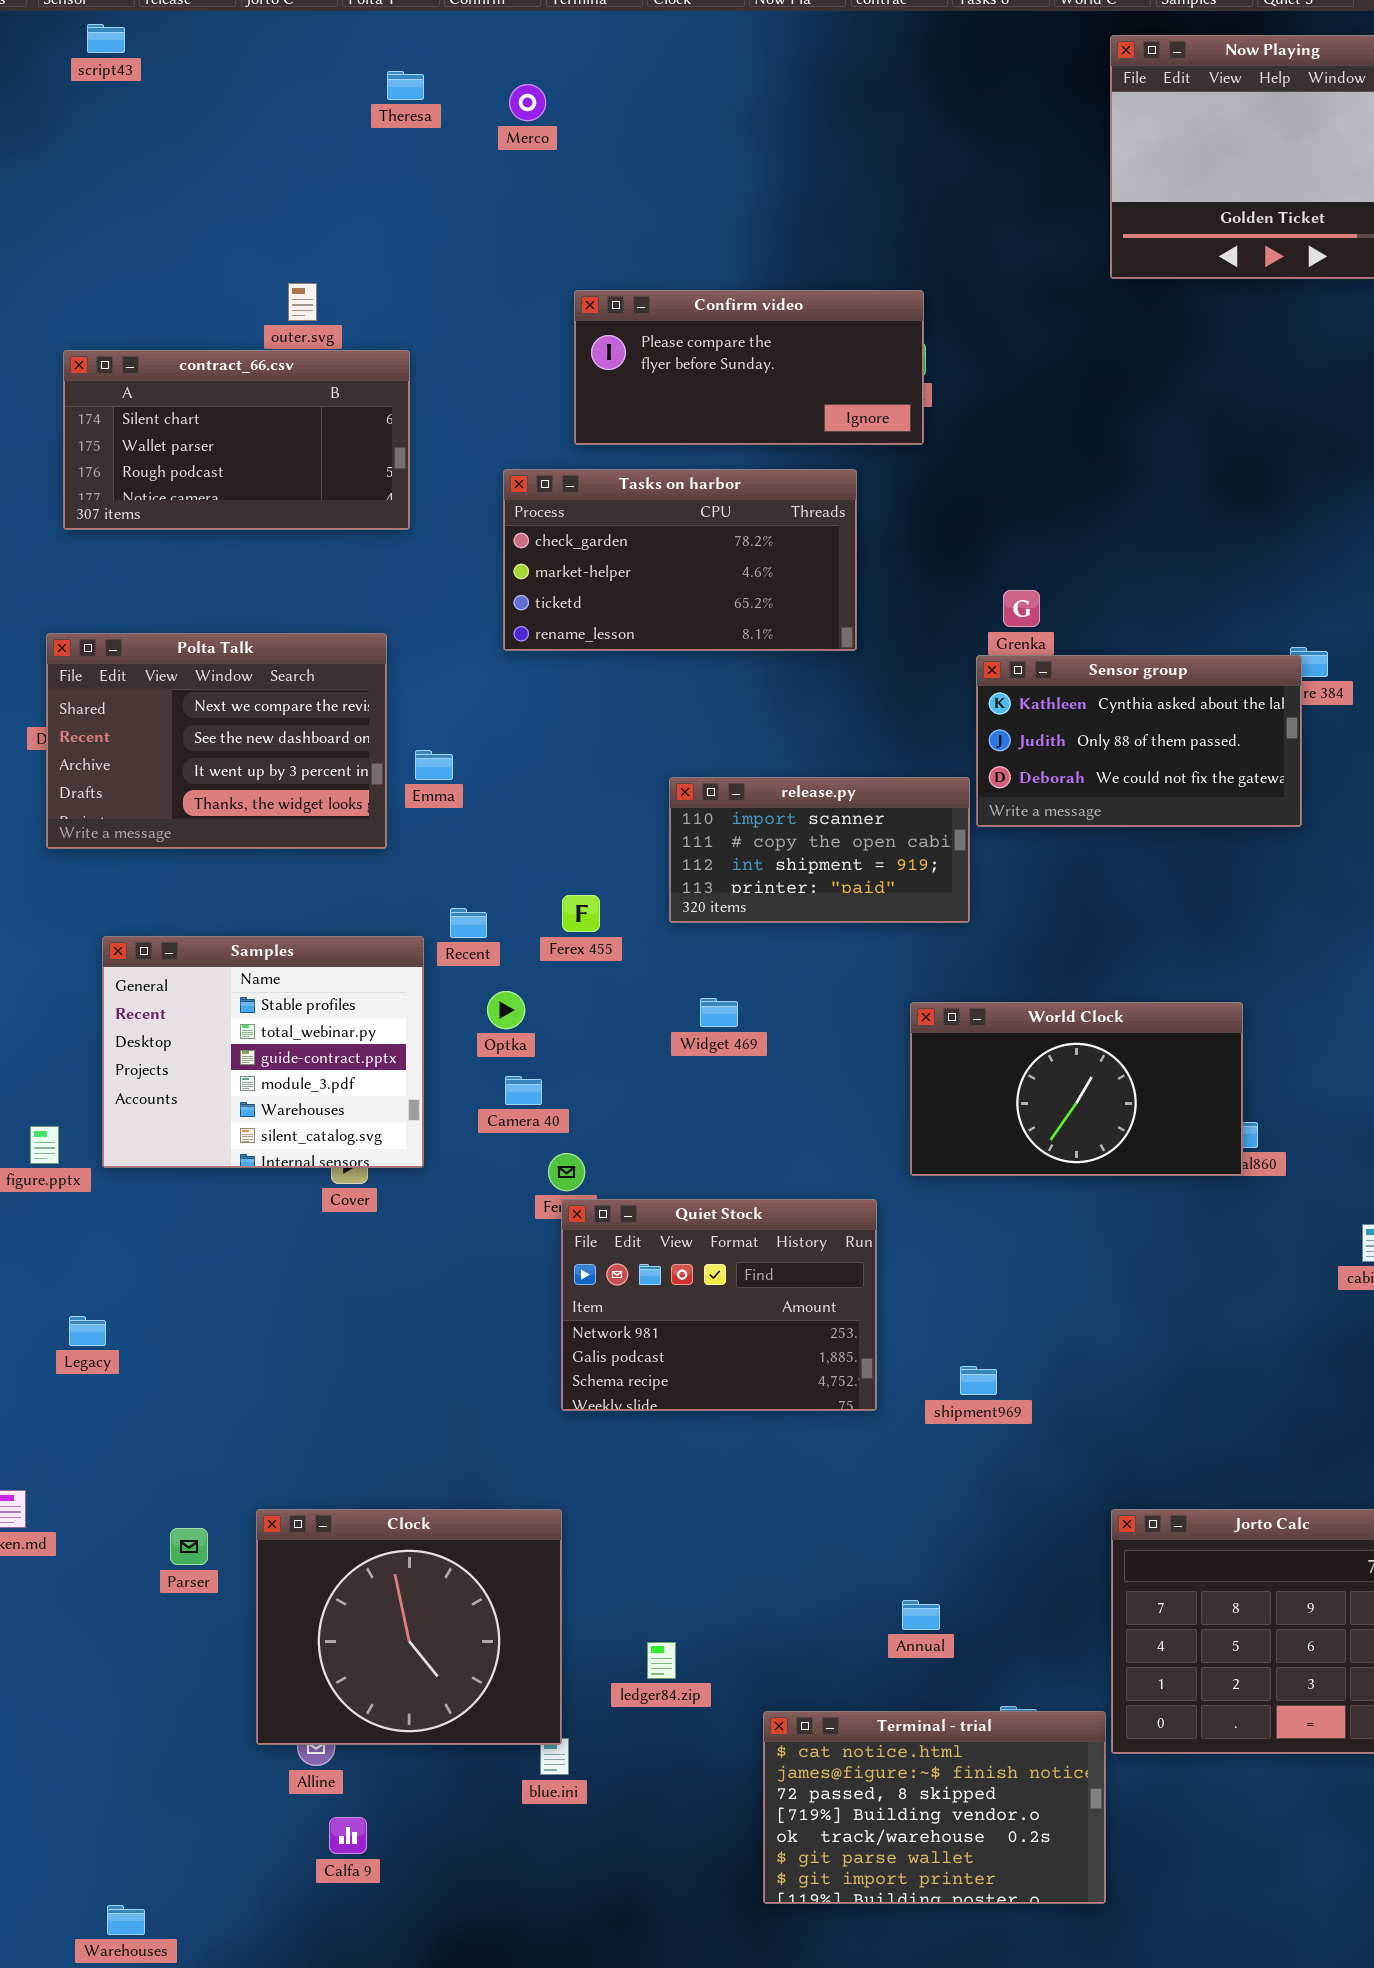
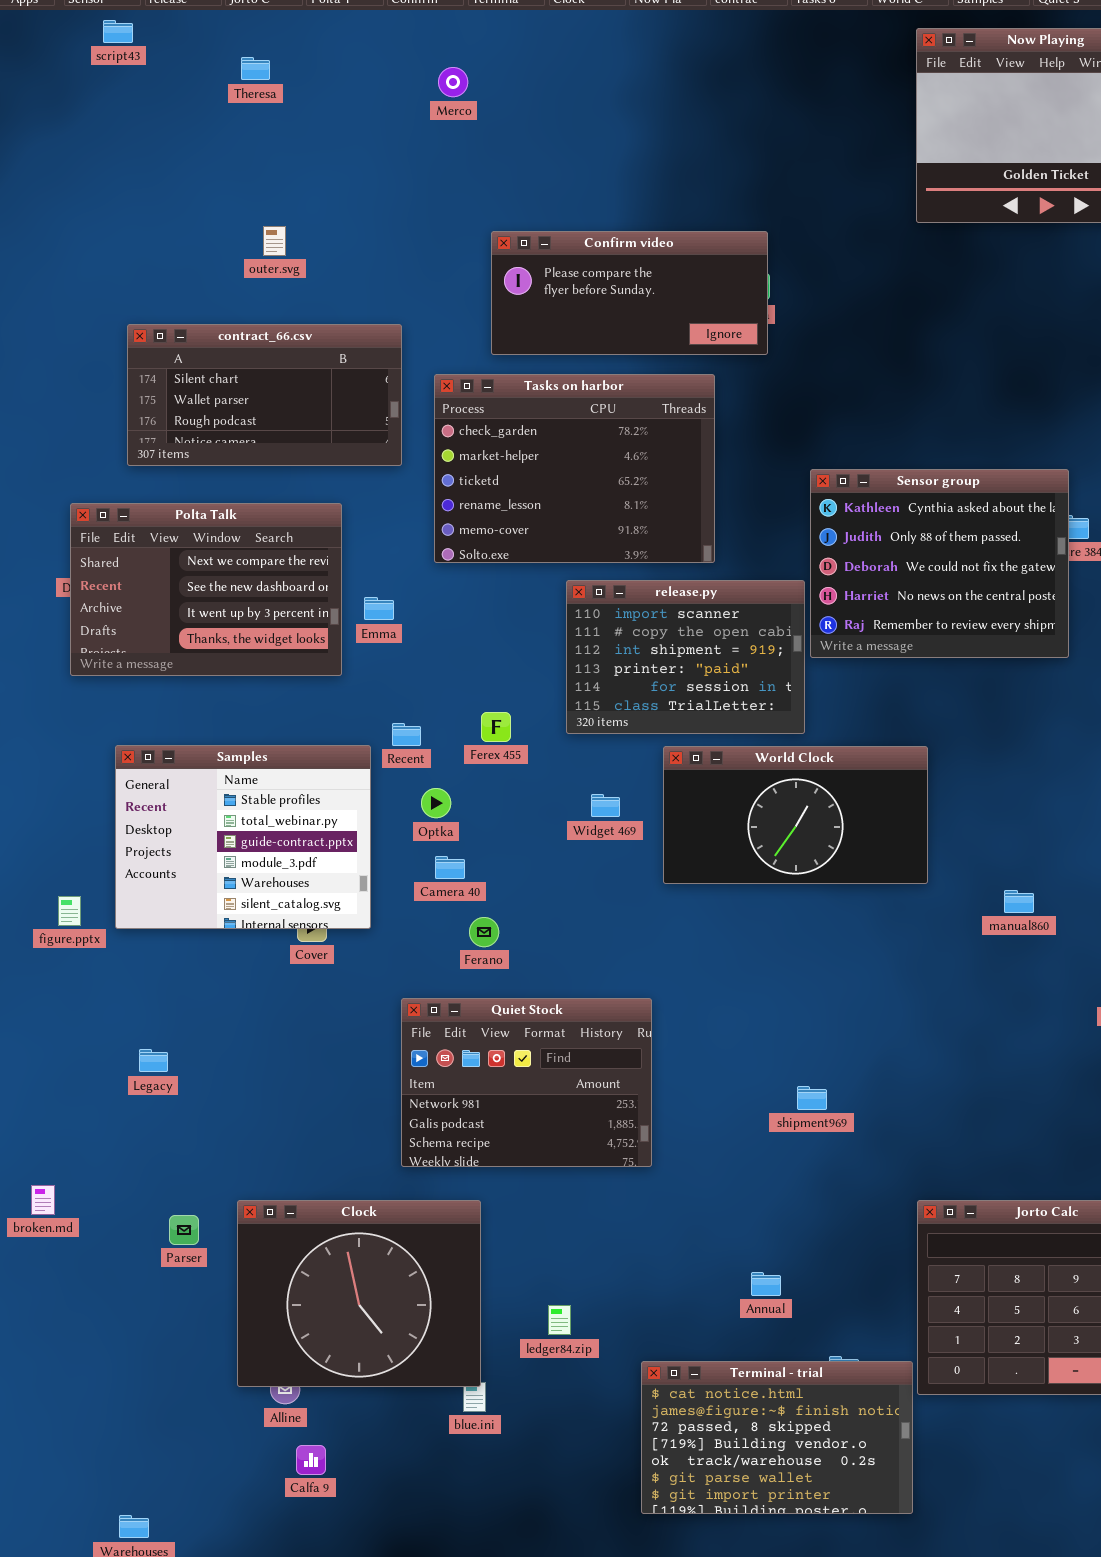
Theresa: [387,71,424,100] -> [241,57,270,80], moved
contract_66.csv: [63,350,410,530] -> [127,324,402,466], moved
Tasks on harbor: [503,469,857,651] -> [434,374,715,563], resized
Sensor group: [976,655,1302,827] -> [810,469,1069,658], resized
release.py: [669,777,970,923] -> [566,580,805,734], resized
World Clock: [910,1002,1243,1176] -> [663,746,928,884], moved
Quiet Stock: [561,1199,877,1411] -> [401,998,652,1167], moved
Legacy: [69,1316,106,1346] -> [139,1049,168,1072], moved

